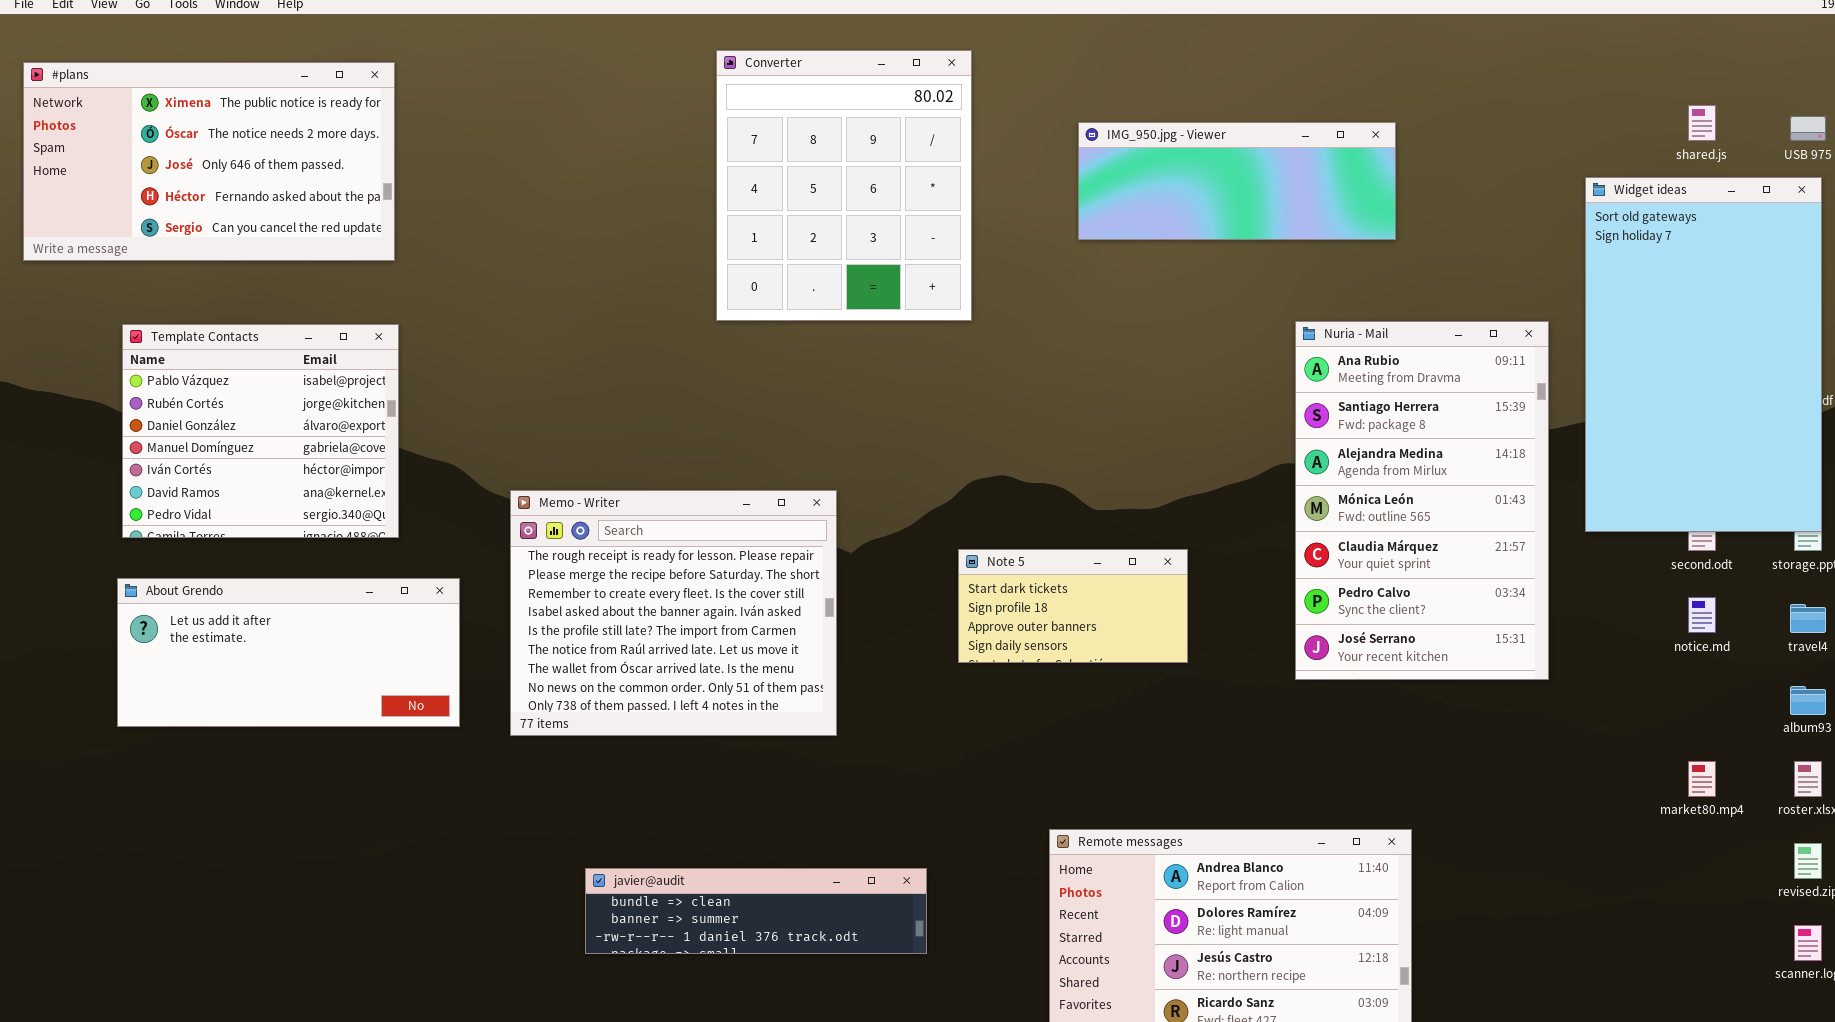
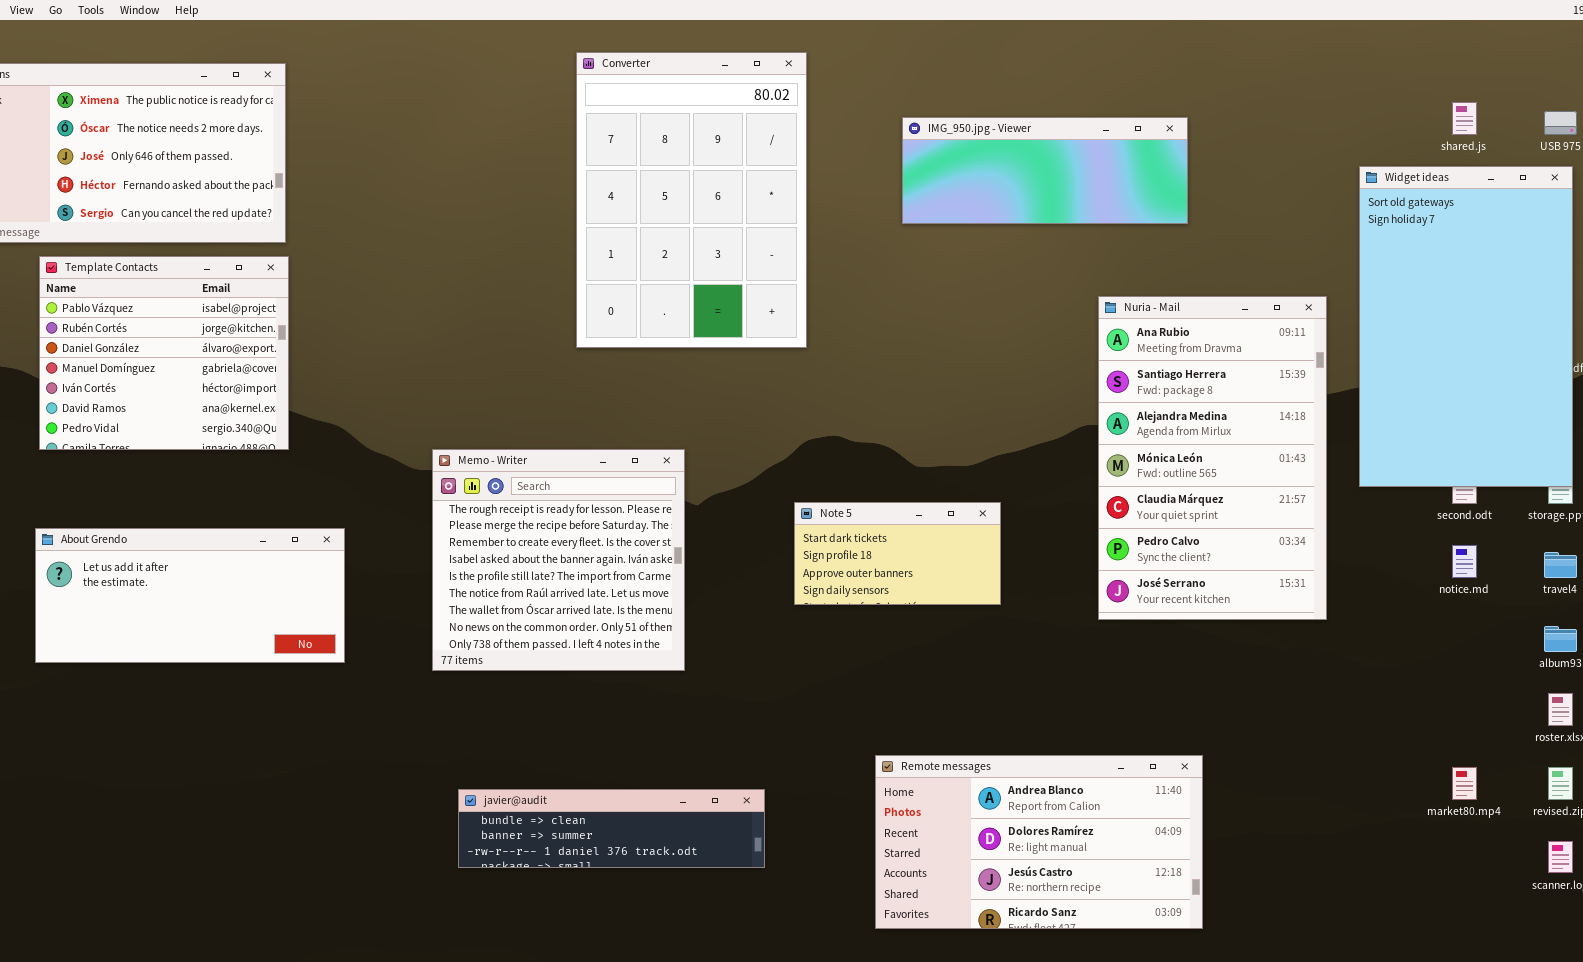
Converter: [716,50,972,321] -> [576,52,807,348], resized
Template Contacts: [122,324,399,538] -> [39,256,289,450], moved
Memo - Writer: [510,490,837,736] -> [432,449,685,671], resized
market80.mp4: [1688,761,1716,797] -> [1452,767,1477,800], moved

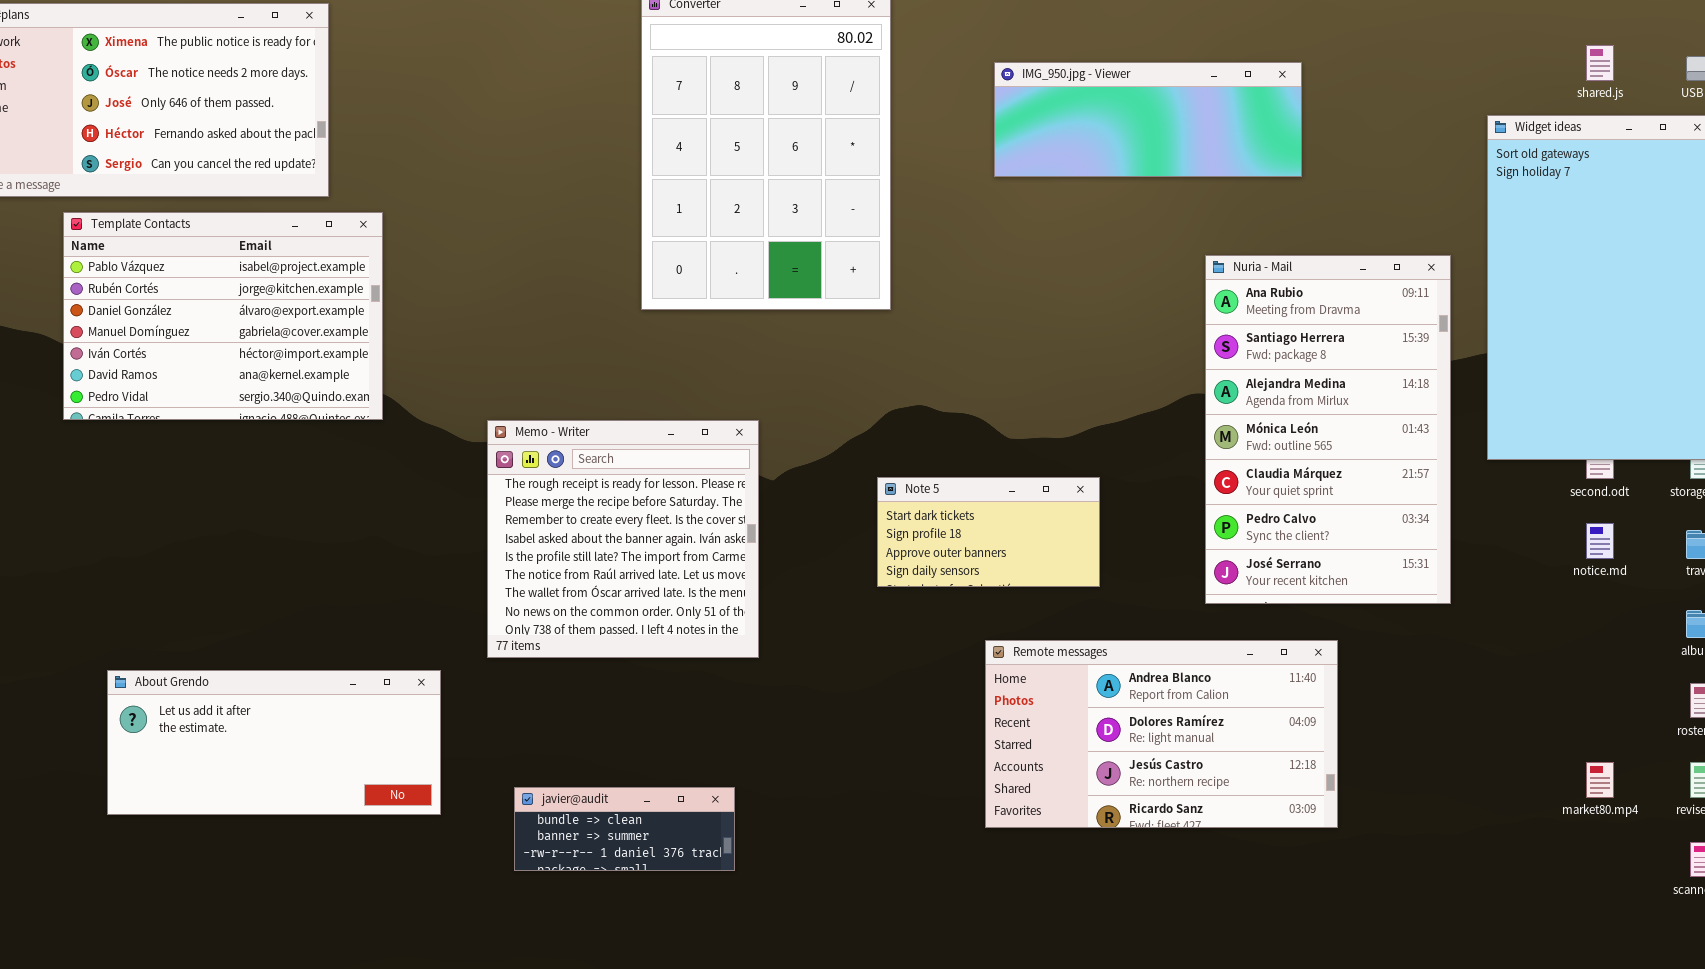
Template Contacts: [39,256,289,450] -> [63,212,383,420], resized
About Grendo: [35,528,345,663] -> [107,670,441,815], moved
Remote messages: [875,755,1203,929] -> [985,640,1338,828], moved
javier@audit: [458,789,765,868] -> [514,787,735,871], resized

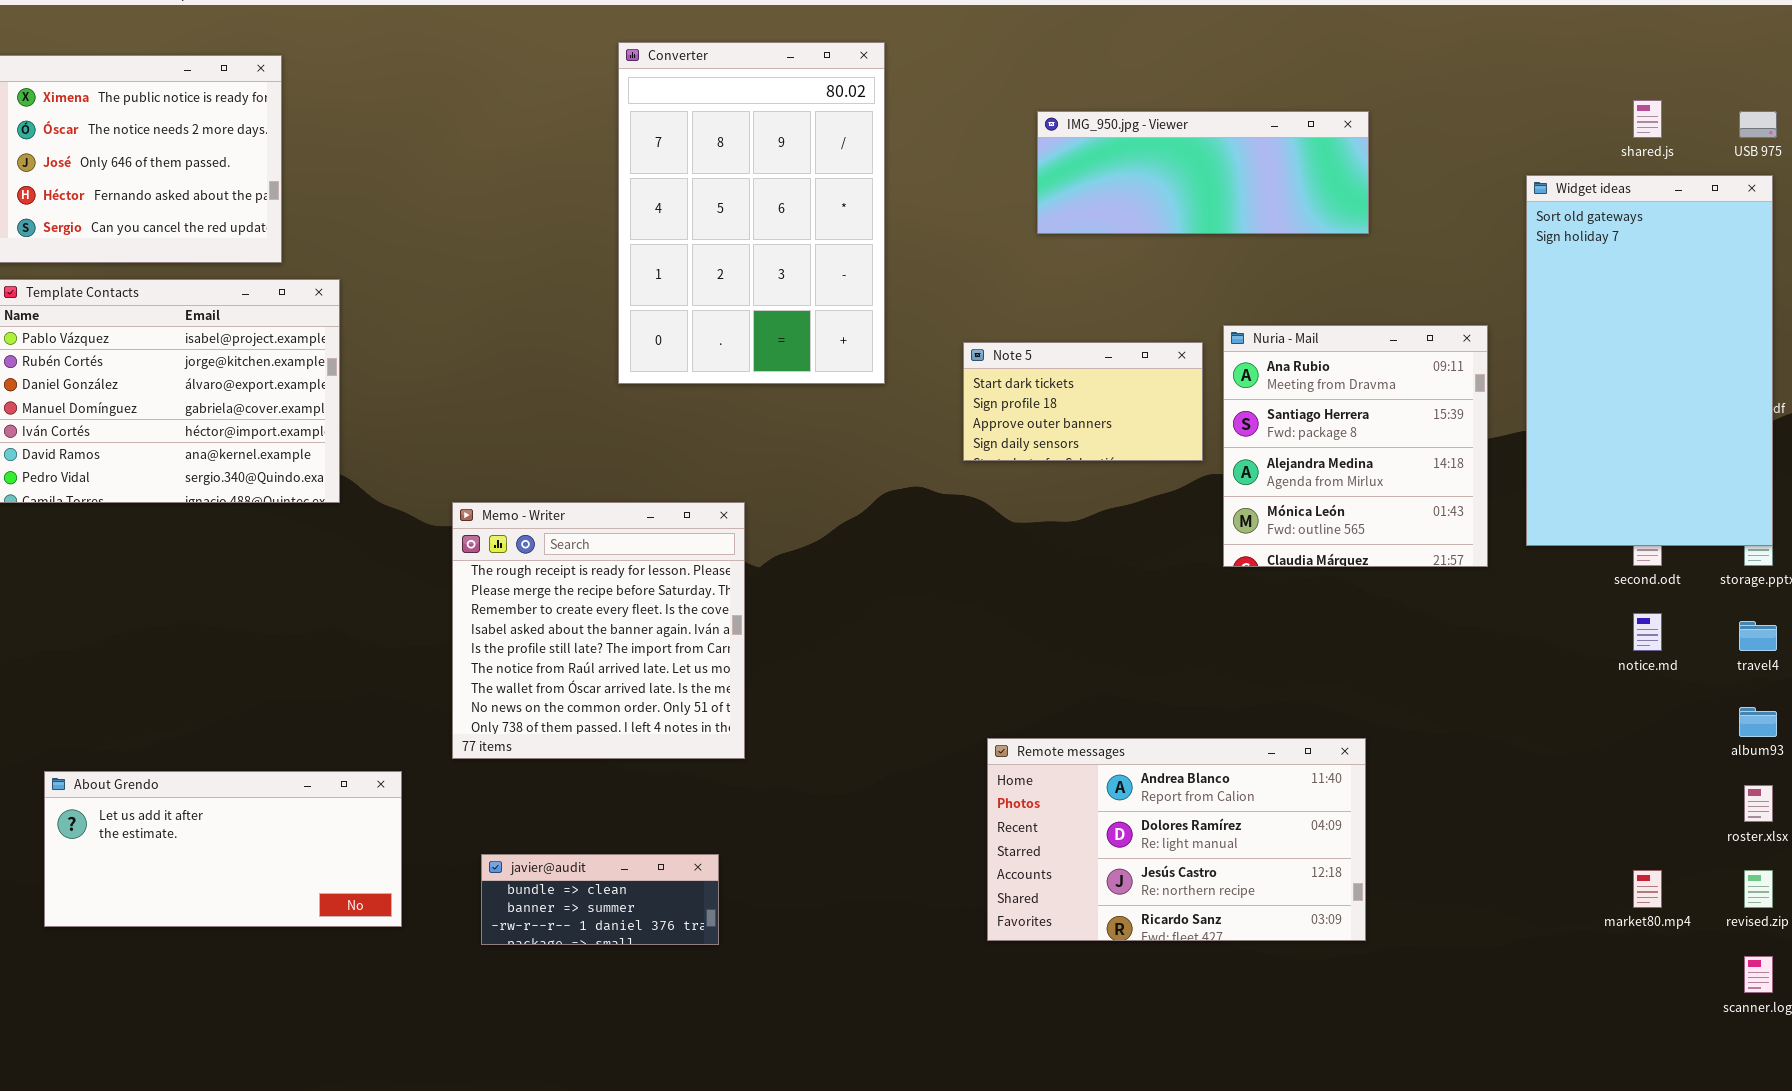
IMG_950.jpg - Viewer: [994,62,1302,177] -> [1037,111,1369,234], moved
Nuria - Mail: [1205,255,1451,604] -> [1223,325,1488,567], resized
Note 5: [877,477,1100,587] -> [963,342,1203,461], moved
javier@audit: [514,787,735,871] -> [481,854,719,945], moved

